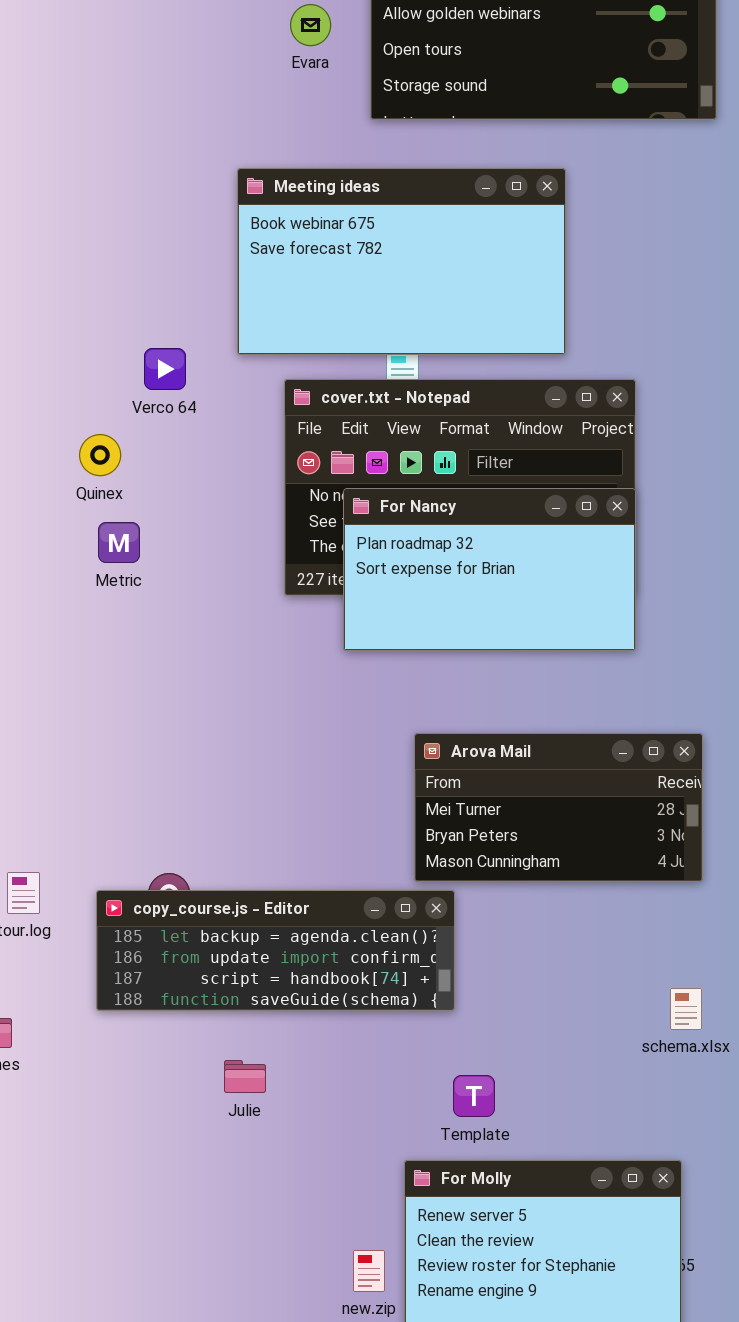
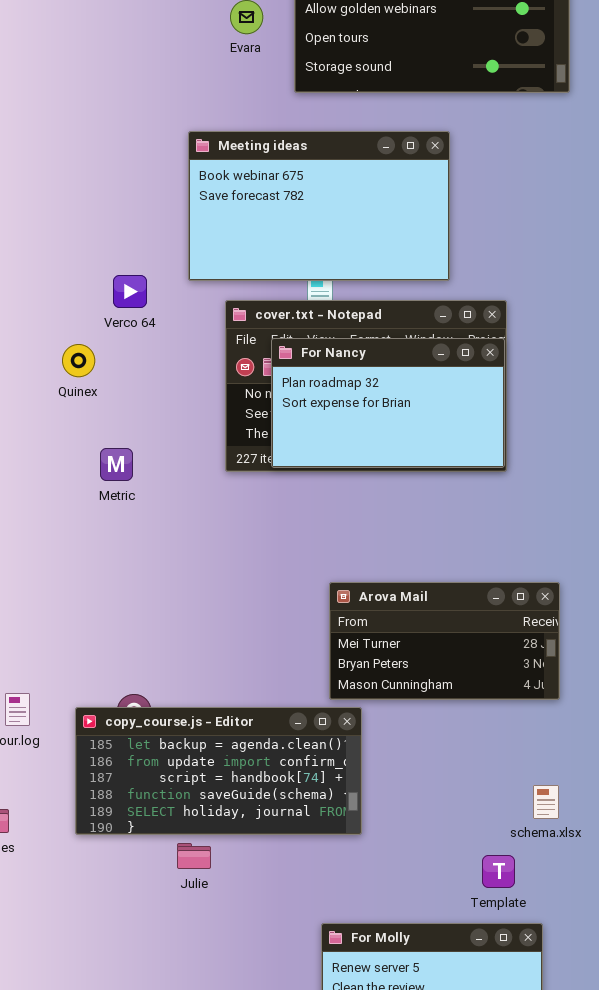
For Nancy: [343,488,636,651] -> [271,338,505,468], moved
Metric: [98,522,140,563] -> [100,448,133,481], moved
copy_course.js - Editor: [96,890,455,1011] -> [75,707,362,835], resized
Template: [453,1075,495,1117] -> [482,855,515,888], moved

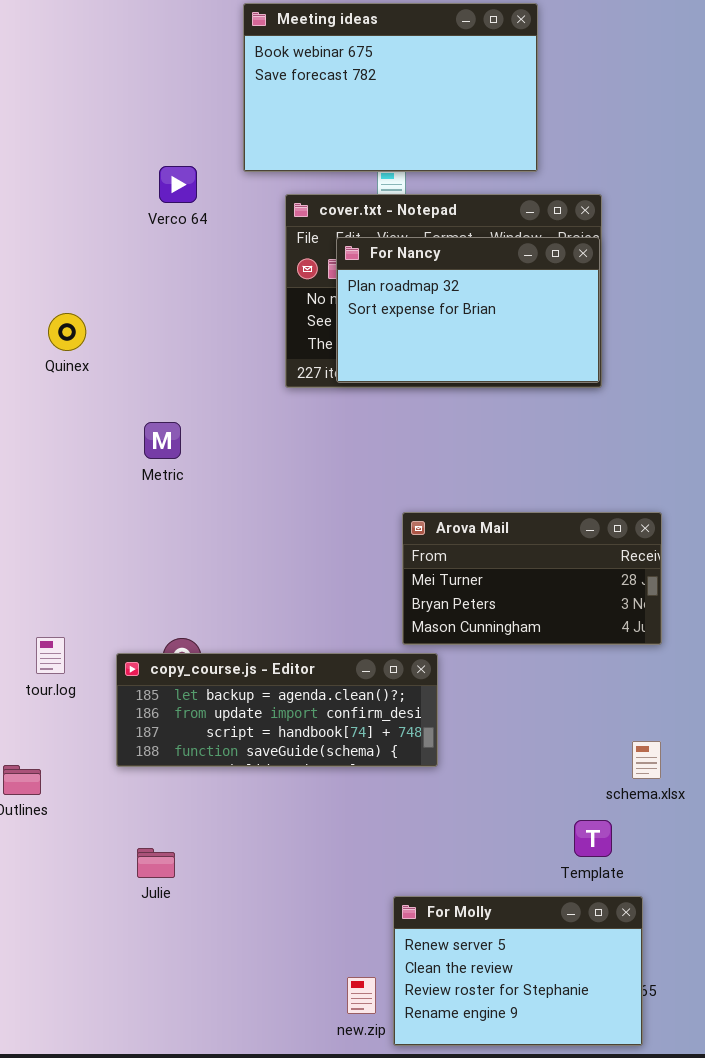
Quinex: [62,344,95,377] -> [48,313,86,351], moved
Metric: [100,448,133,481] -> [144,422,181,459], moved
copy_course.js - Editor: [75,707,362,835] -> [116,653,438,767], resized
Julie: [177,843,211,869] -> [137,848,175,878], moved

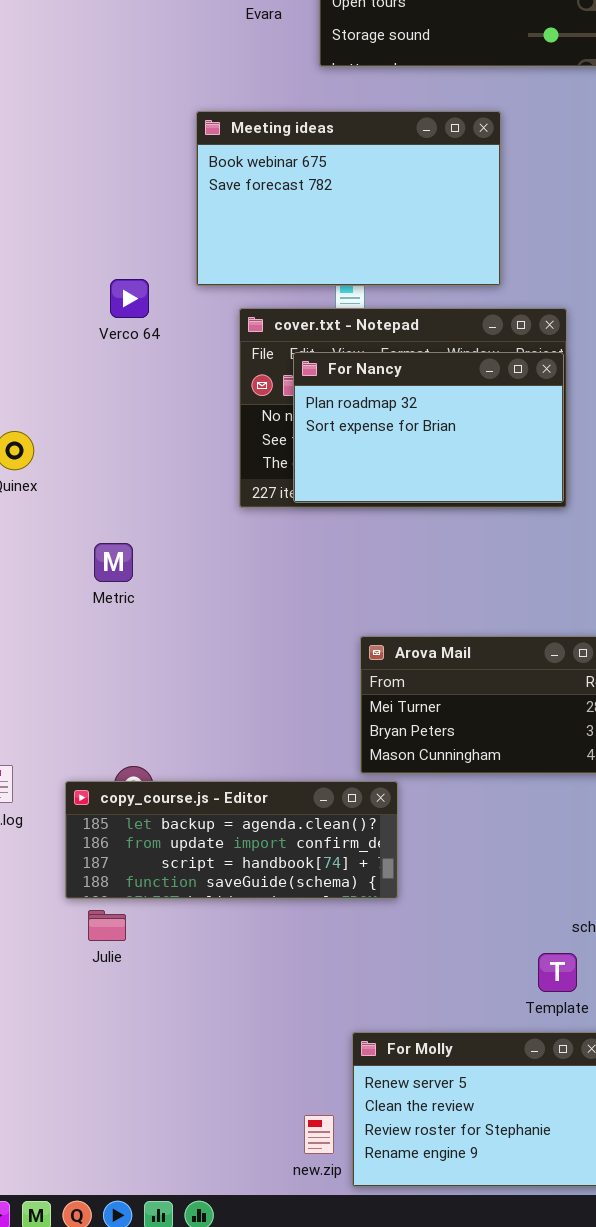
Julie: [137,848,175,878] -> [88,910,126,941], moved

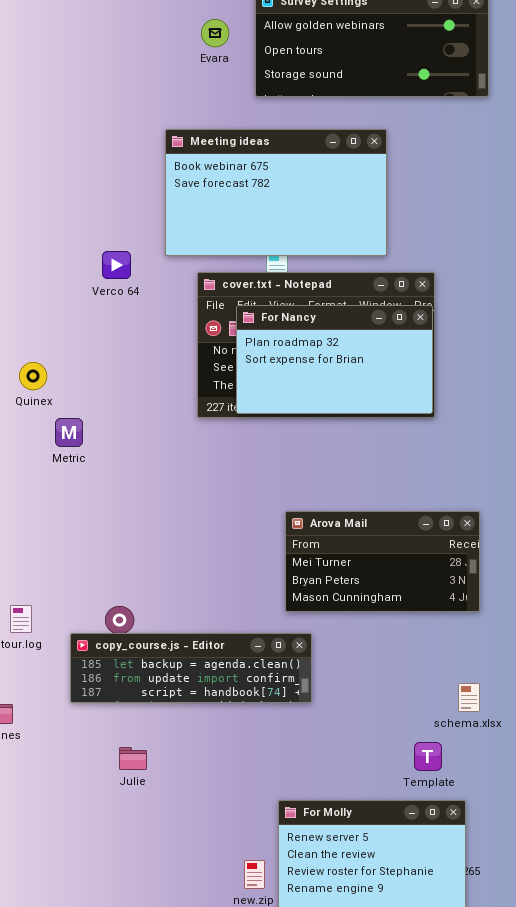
Metric: [94,543,133,582] -> [55,418,83,447], moved
copy_course.js - Editor: [65,781,398,899] -> [70,633,312,703], resized
Julie: [88,910,126,941] -> [119,747,147,770], moved

